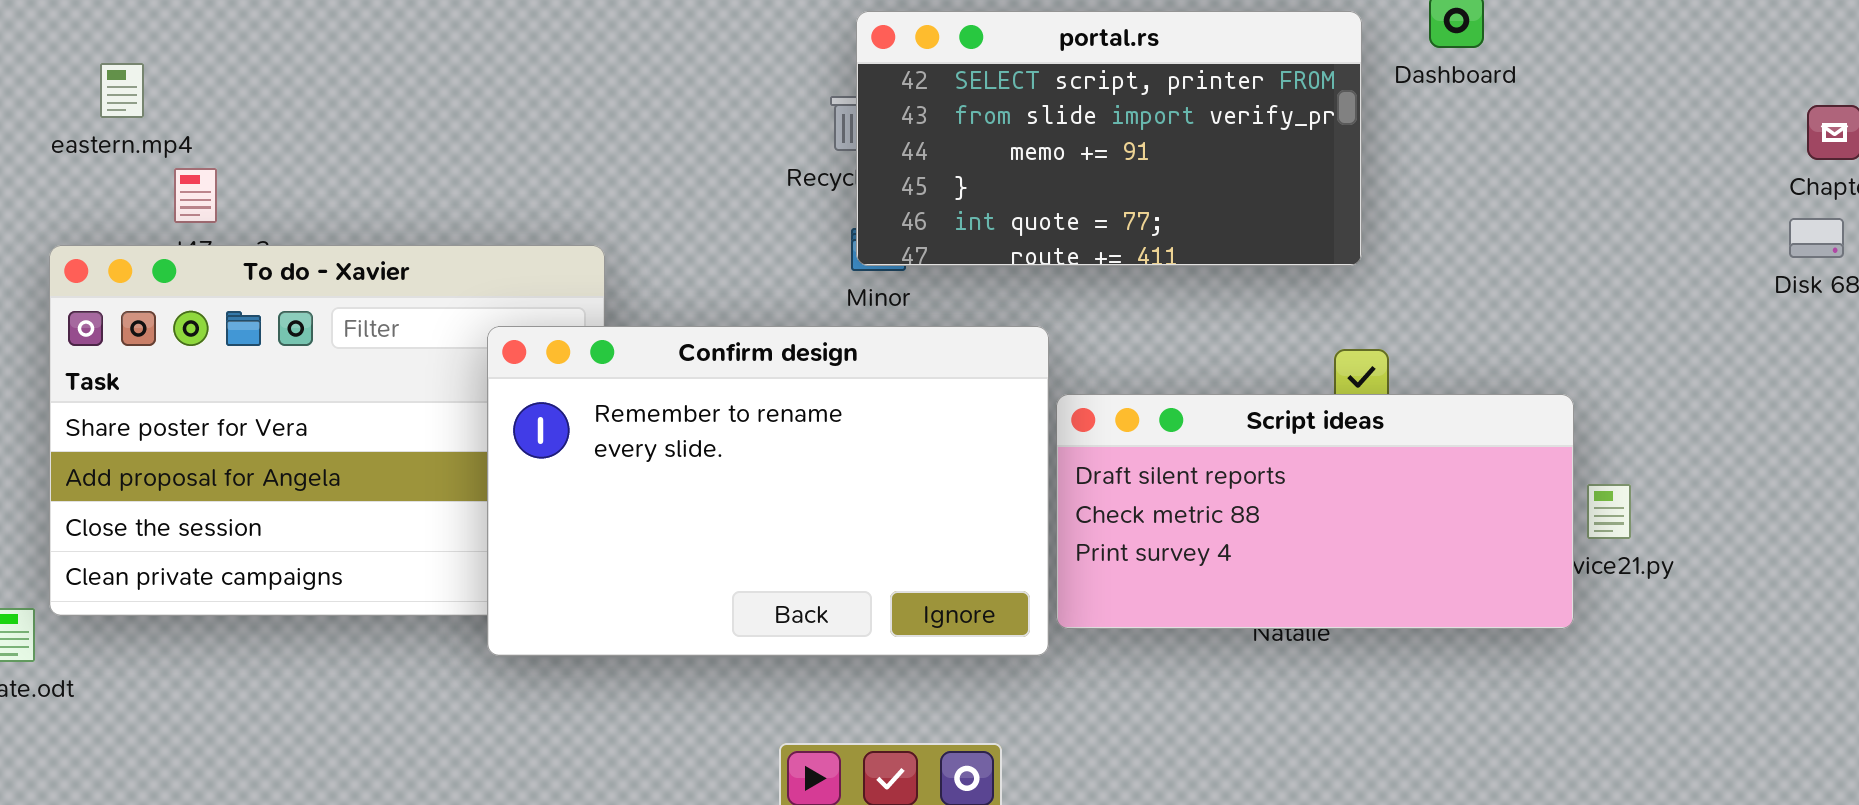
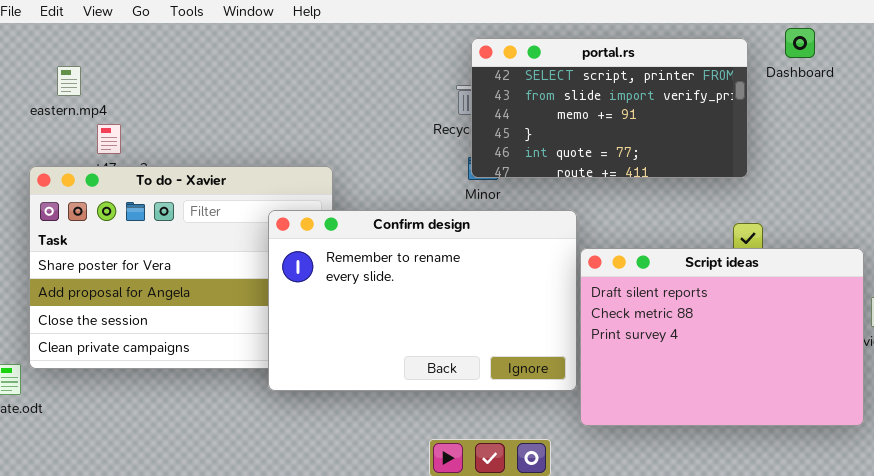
Script ideas: [1056,394,1574,629] -> [580,248,864,426], resized

